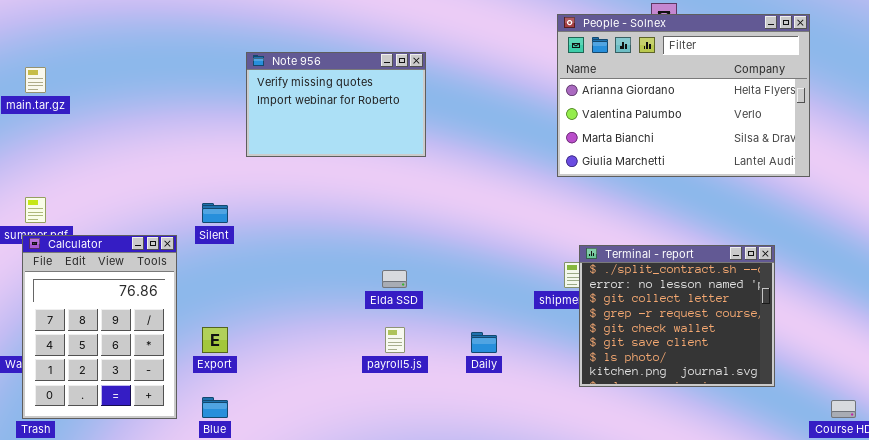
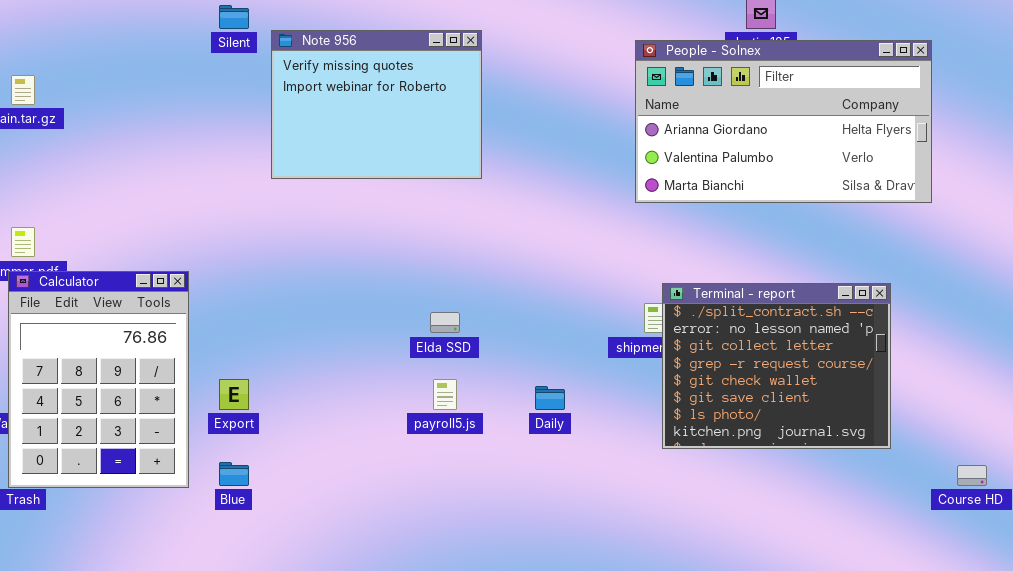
People - Solnex: [557,14,810,177] -> [635,40,932,203], resized
Note 956: [246,52,426,157] -> [271,30,482,179], resized
Silent: [202,203,228,223] -> [219,5,249,29], moved

